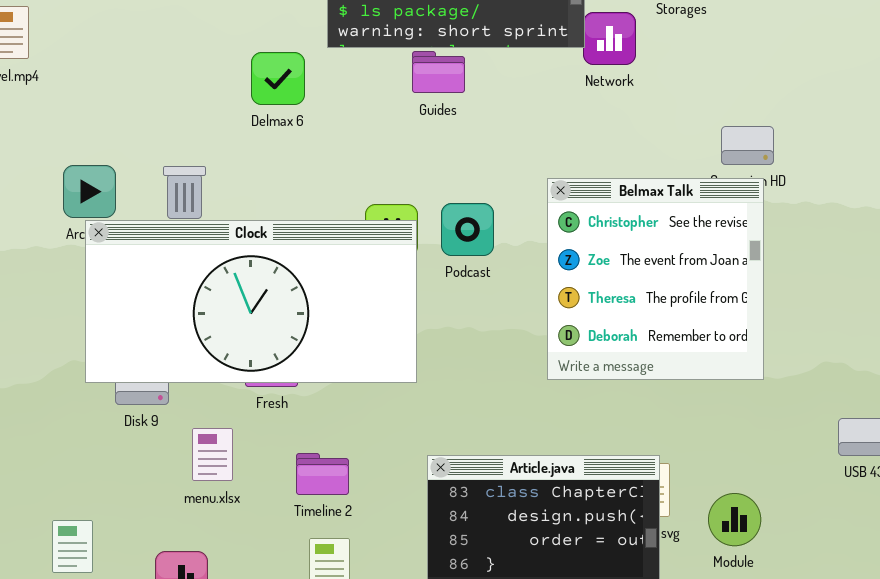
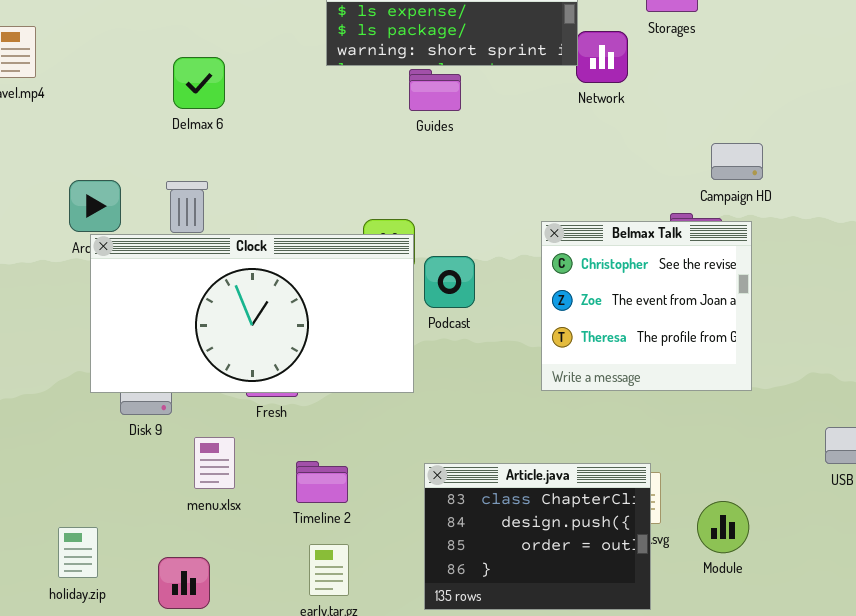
Delmax 6: [251,52,305,105] -> [173,57,225,109], moved
Belmax Talk: [547,178,764,380] -> [541,221,752,391], resized
Podcast: [441,203,494,256] -> [424,256,475,308], moved

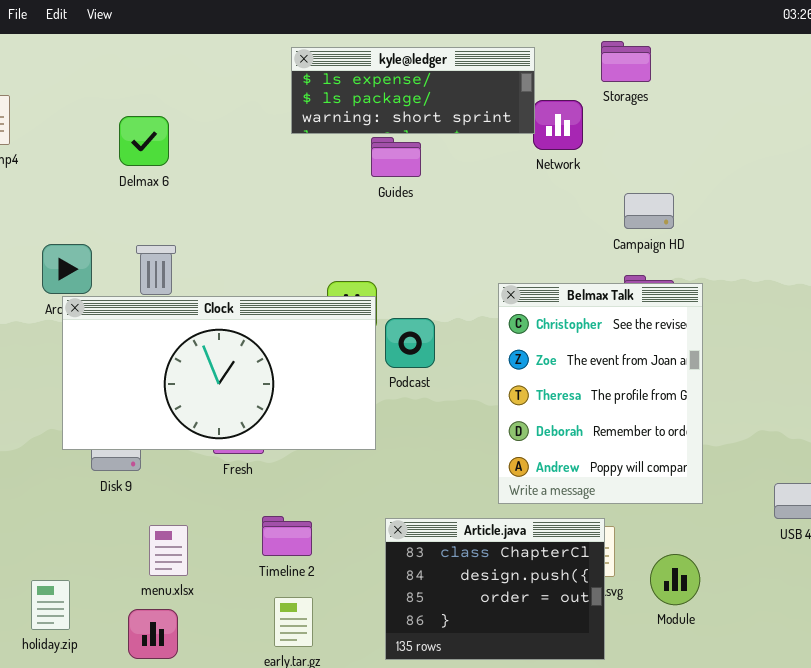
Delmax 6: [173,57,225,109] -> [119,116,169,166], moved
Campaign HD: [711,143,763,180] -> [624,193,674,229], moved
Belmax Talk: [541,221,752,391] -> [498,283,703,504], resized
menu.xlsx: [194,437,235,489] -> [149,525,188,576], moved

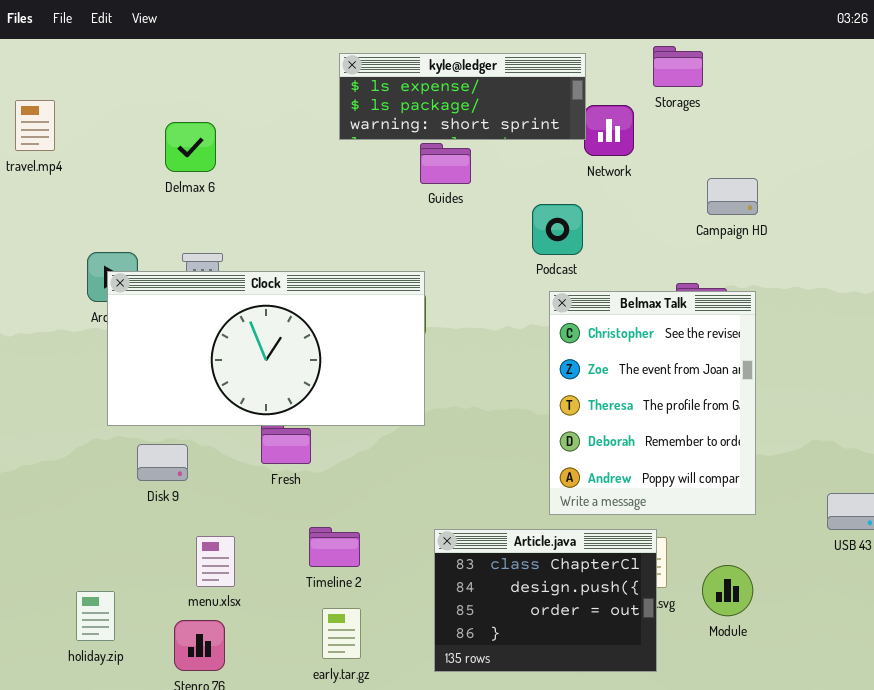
Campaign HD: [624,193,674,229] -> [707,178,758,215], moved
Clock: [62,296,376,450] -> [107,271,425,426], moved
Podcast: [385,318,435,368] -> [532,204,583,255], moved

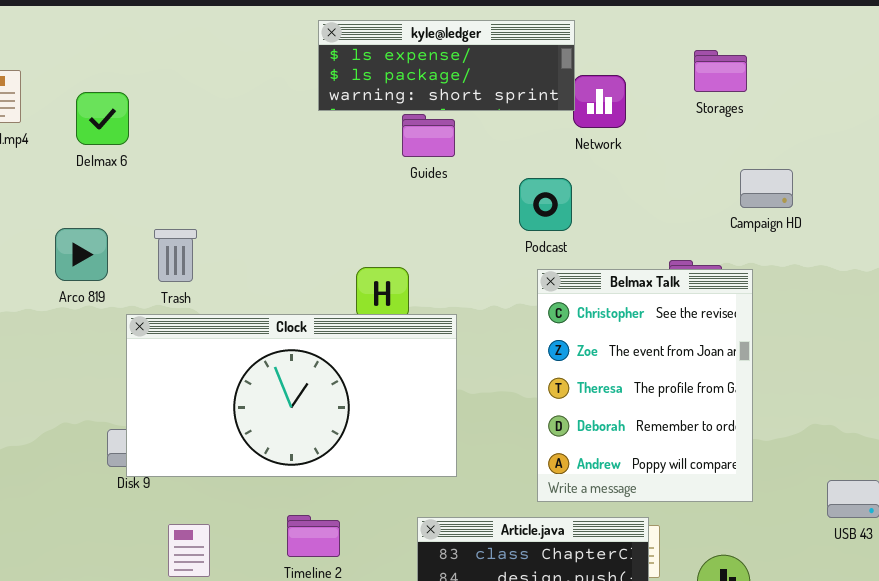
Storages: [653,46,703,87] -> [694,50,747,92], moved
Delmax 6: [165,122,216,172] -> [76,92,129,145], moved
Campaign HD: [707,178,758,215] -> [740,169,793,208], moved
Clock: [107,271,425,426] -> [126,314,457,477], moved

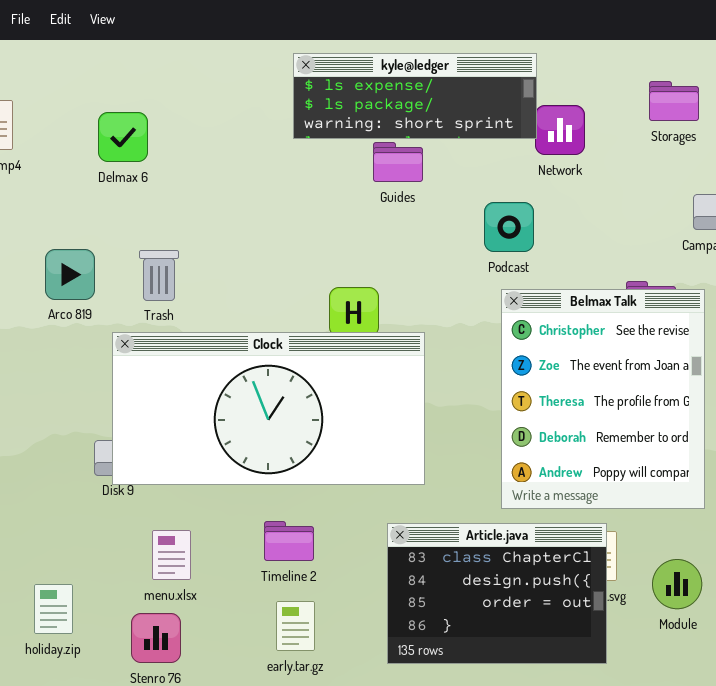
Delmax 6: [76,92,129,145] -> [98,112,148,162], moved

